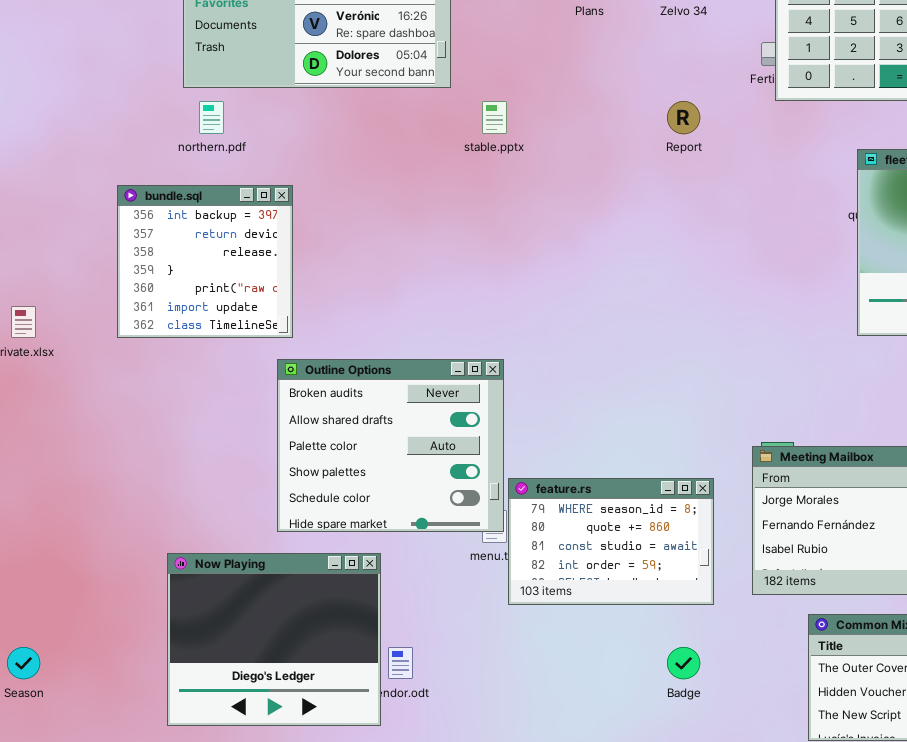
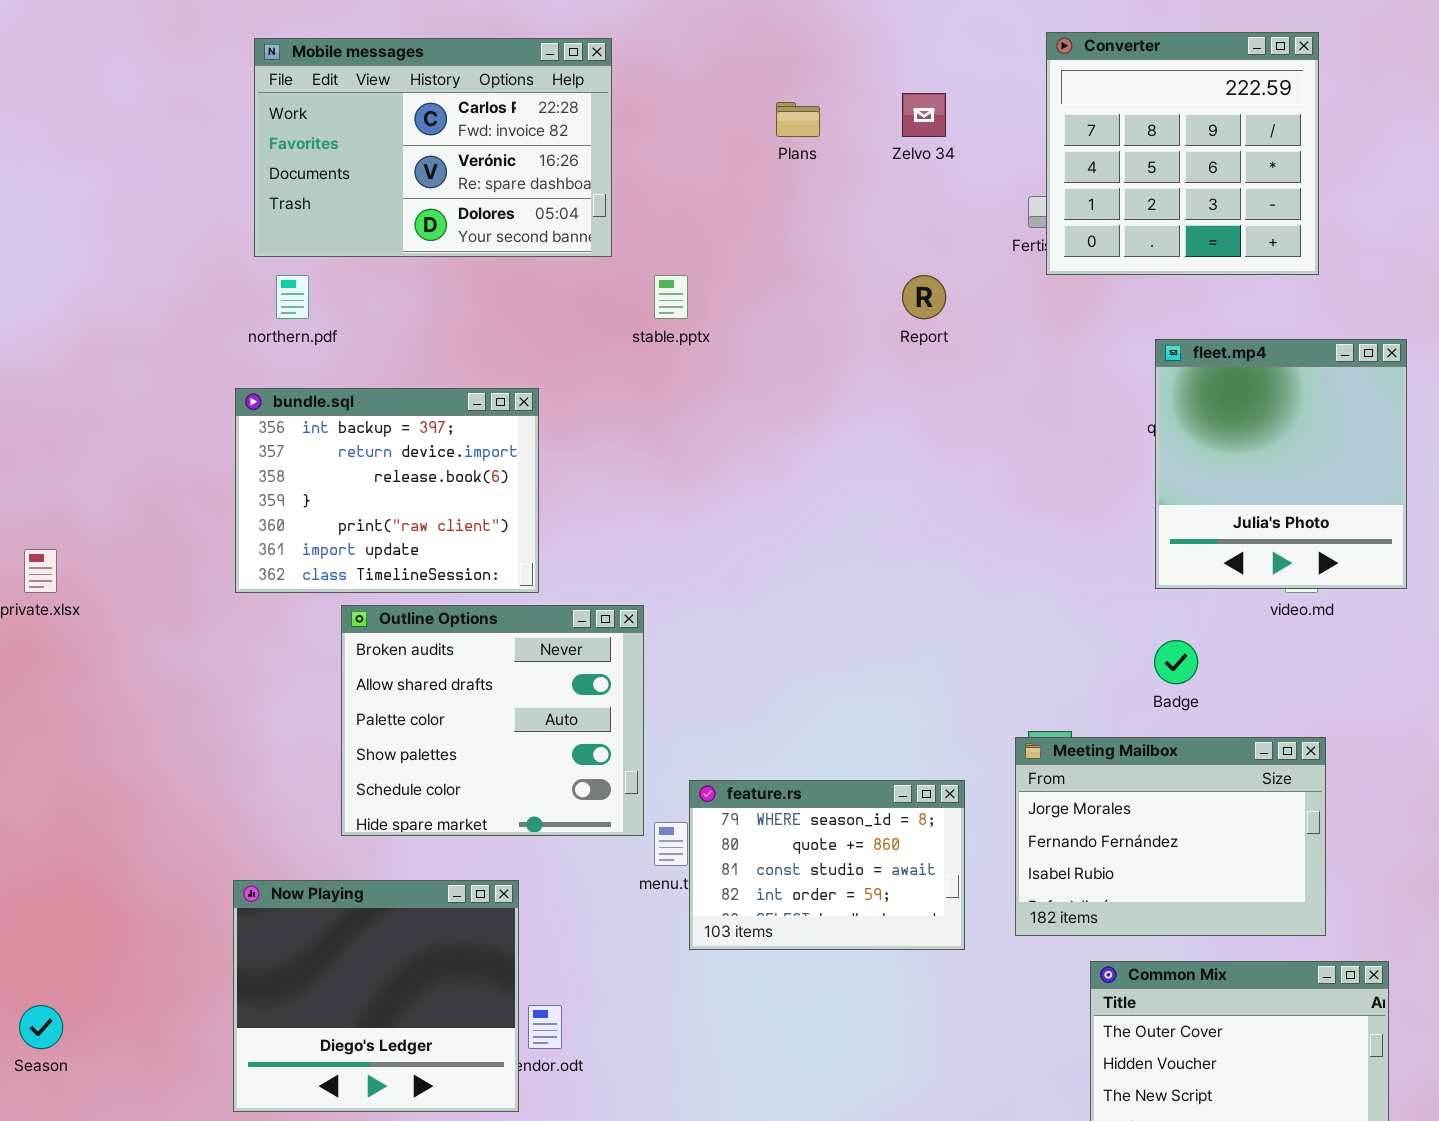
bundle.sql: [117,185,293,338] -> [235,388,539,593], moved, resized
Outline Options: [277,359,504,532] -> [341,605,644,836], moved
Badge: [667,647,700,679] -> [1154,640,1198,684], moved

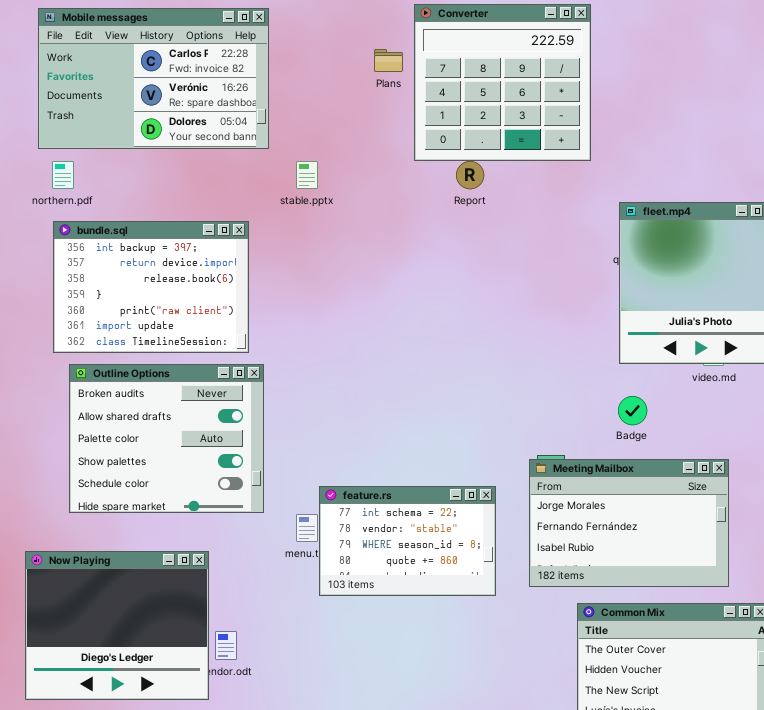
Converter: [1046,32,1319,275] -> [414,4,591,161], moved
bundle.sql: [235,388,539,593] -> [53,221,249,353], moved
Outline Options: [341,605,644,836] -> [69,364,264,513], moved
feature.rs: [689,780,965,950] -> [319,486,496,596], scrolled up 2 rows

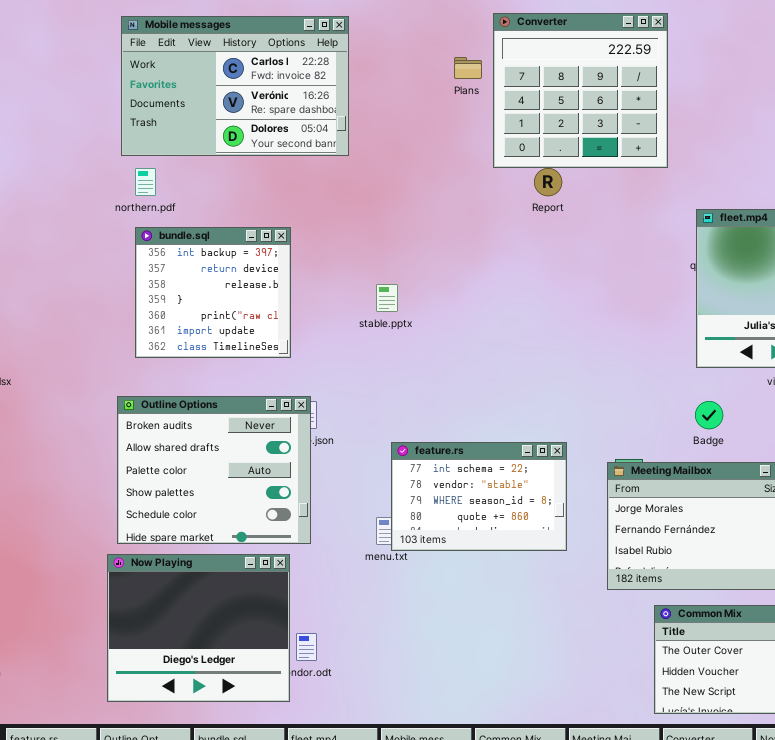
stable.pptx: [296,161,318,189] -> [376,284,398,312], moved
bundle.sql: [53,221,249,353] -> [135,227,291,358], resized
Outline Options: [69,364,264,513] -> [117,396,311,544], moved
feature.rs: [319,486,496,596] -> [391,442,567,551], moved

